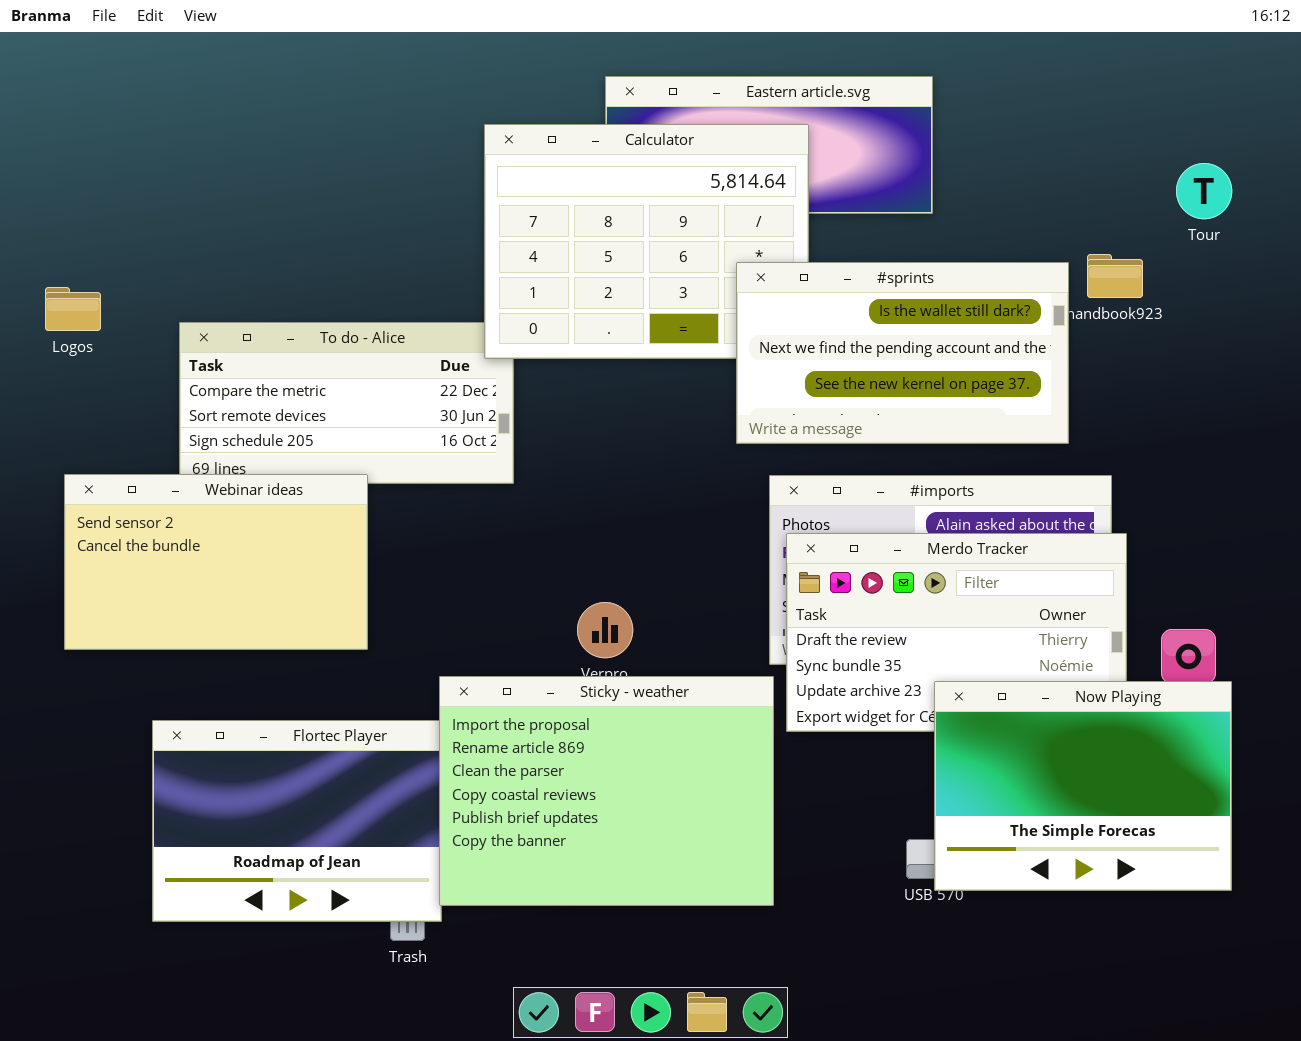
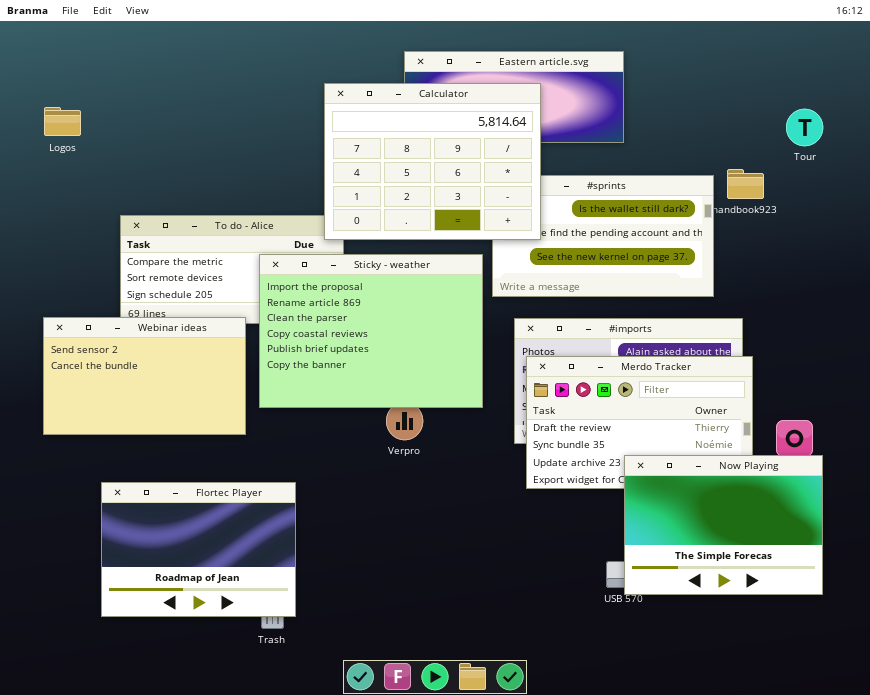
Calculator: [484,124,809,359] -> [324,83,541,240], raised
Logos: [45,287,101,331] -> [44,107,81,136], moved
Sticky - weather: [439,676,774,906] -> [259,254,483,408], moved

